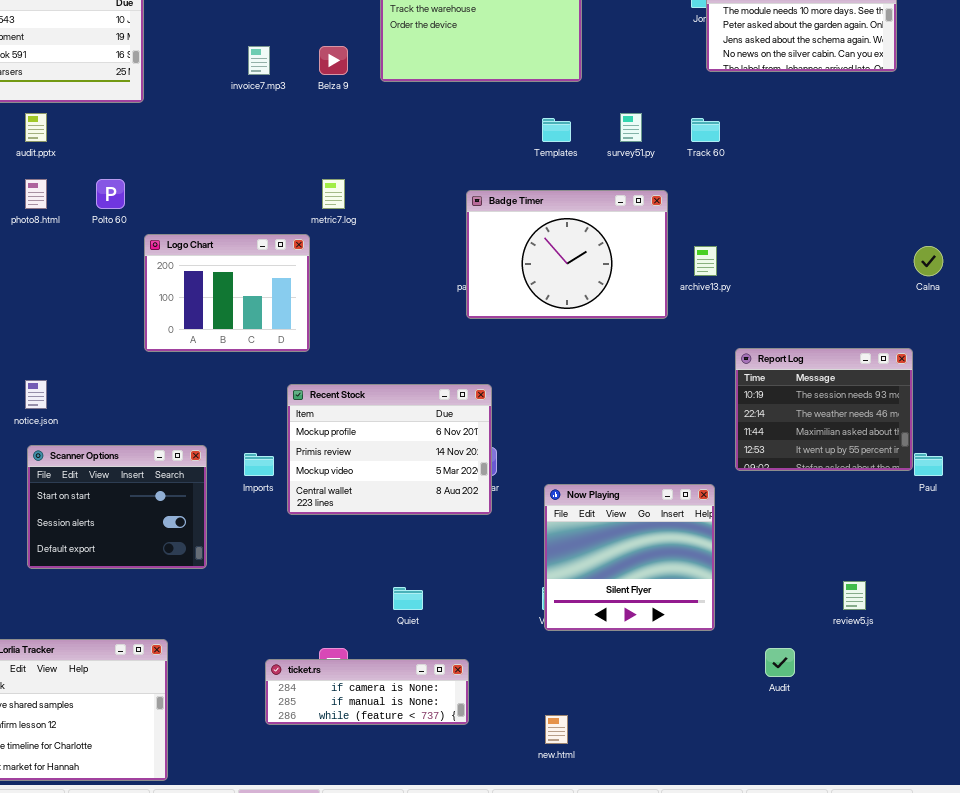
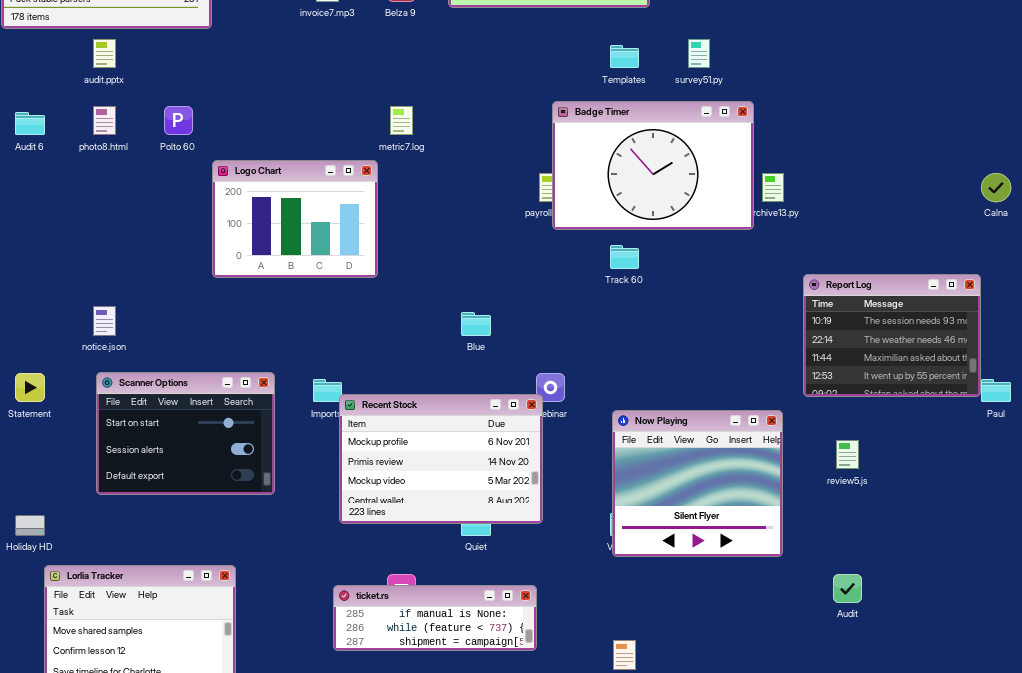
Track 60: [691,118,720,142] -> [610,245,639,269], moved
Badge Timer: [466,190,668,319] -> [552,101,754,230], moved
Recent Stock: [287,384,492,515] -> [339,394,543,524], moved
review5.js: [843,581,866,610] -> [836,440,859,469], moved
ticket.rs: [265,659,469,725] -> [333,585,537,651], scrolled down 1 row

